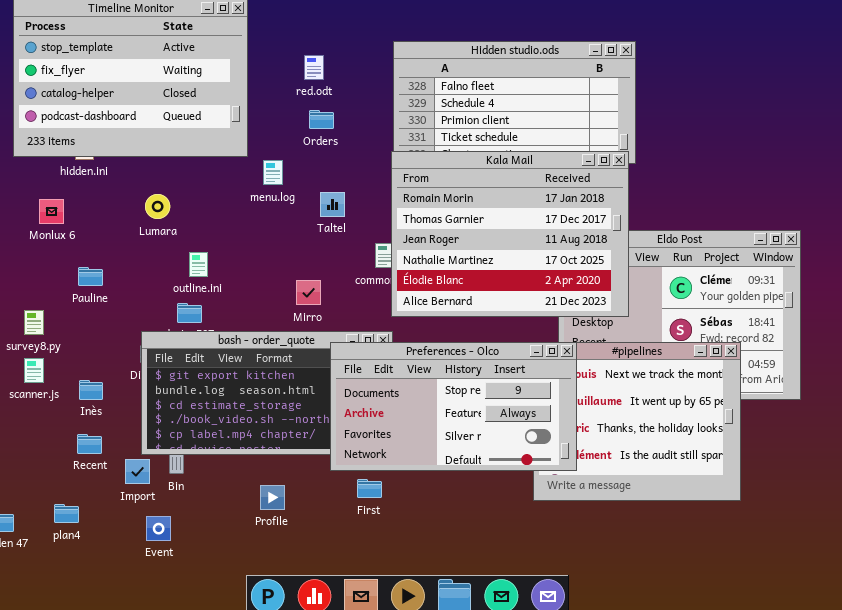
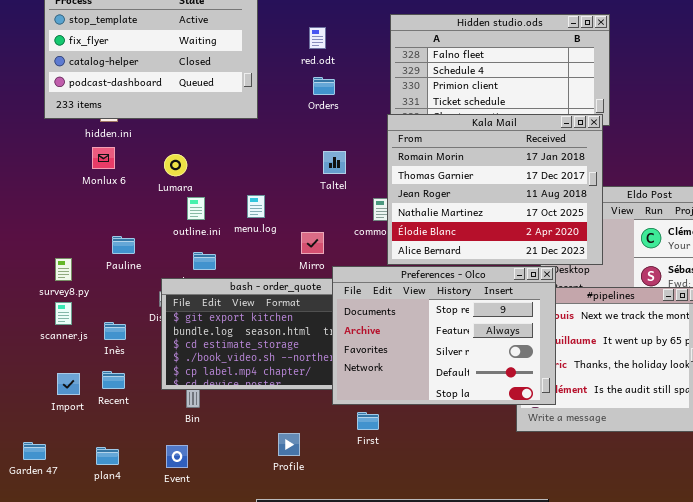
menu.log: [263,160,283,185] -> [247,195,265,218], moved
Monlux 6: [39,199,64,224] -> [92,147,115,169], moved
outline.ini: [189,252,208,277] -> [187,197,205,220], moved
Pauline: [78,267,103,286] -> [112,236,135,254], moved
Preferences - Olco: [330,342,577,471] -> [332,266,556,405], resized
Import: [125,459,150,484] -> [57,373,80,395], moved
Profile: [260,485,285,510] -> [278,433,300,456], moved
plan4: [54,504,79,523] -> [96,447,119,465], moved

